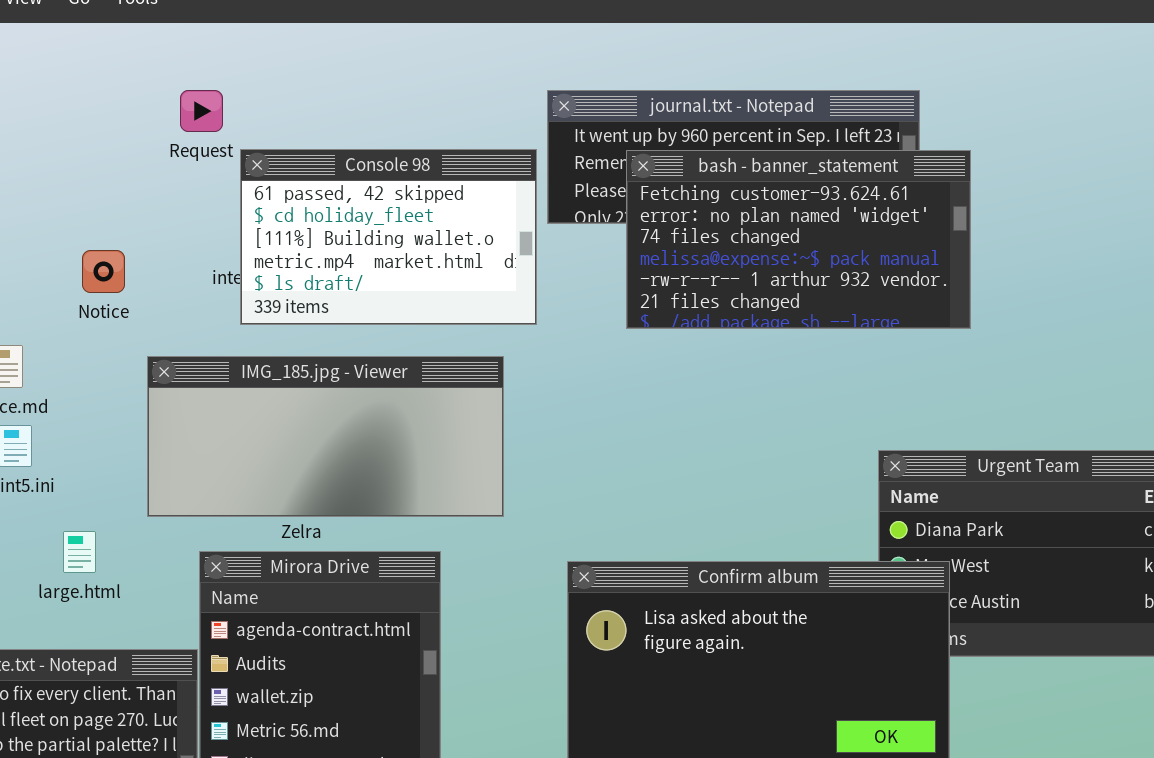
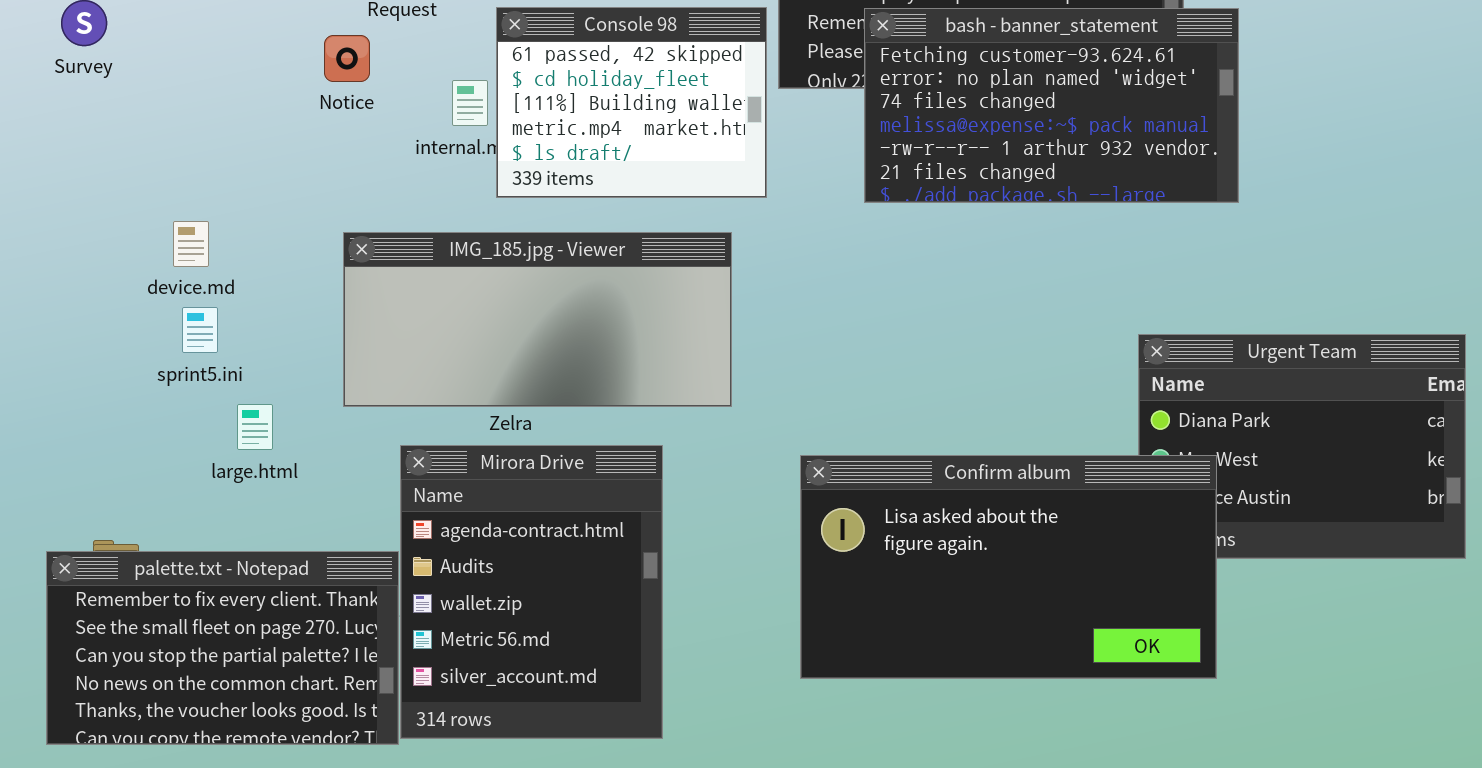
Console 98: [240,149,537,325] -> [496,7,767,198], resized
Notice: [82,250,125,293] -> [324,35,370,82], moved
large.html: [63,531,96,573] -> [237,404,273,450], moved

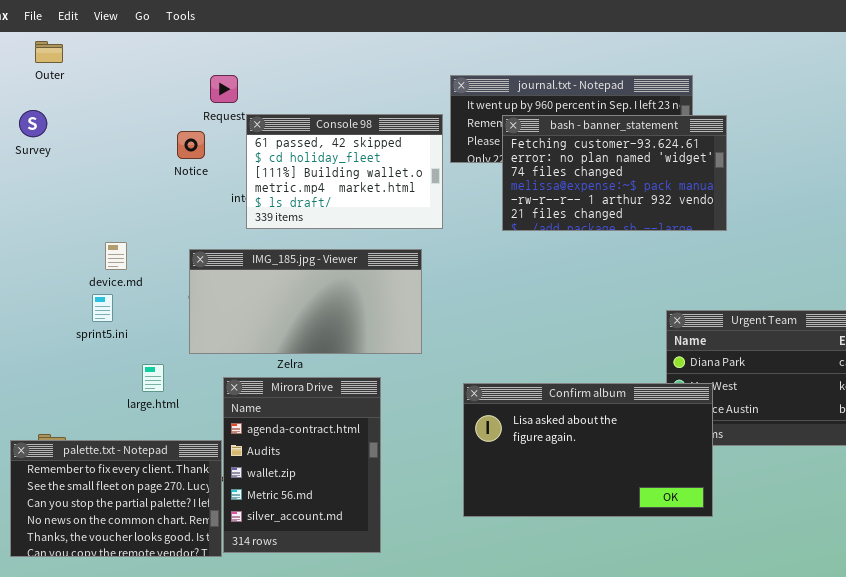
Console 98: [496,7,767,198] -> [246,114,443,229], resized
device.md: [173,221,209,267] -> [105,242,127,270], moved
large.html: [237,404,273,450] -> [142,364,164,392], moved

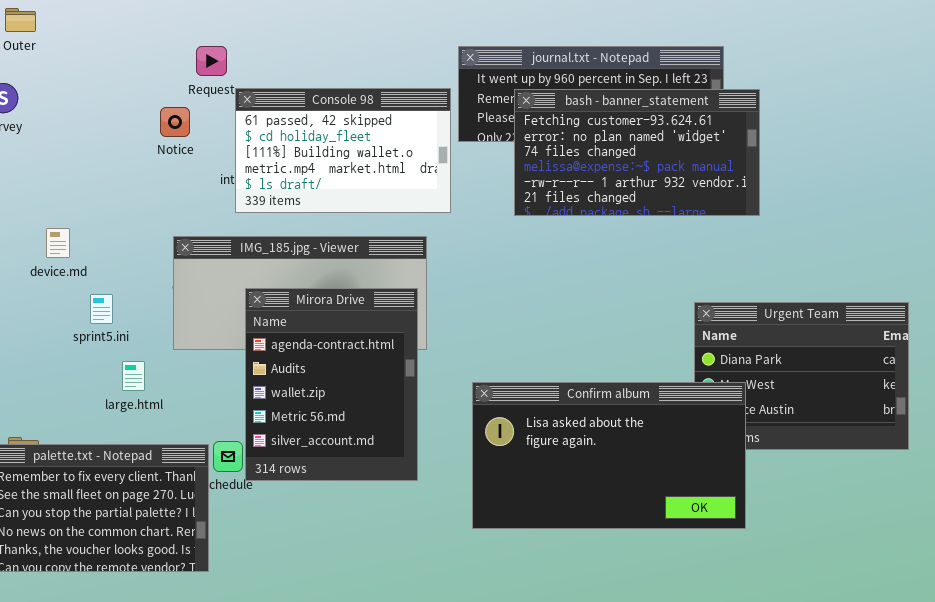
device.md: [105,242,127,270] -> [46,228,70,258], moved
sprint5.ini: [92,294,113,322] -> [90,294,113,324], moved
Mirora Drive: [223,377,381,553] -> [245,288,418,481], moved

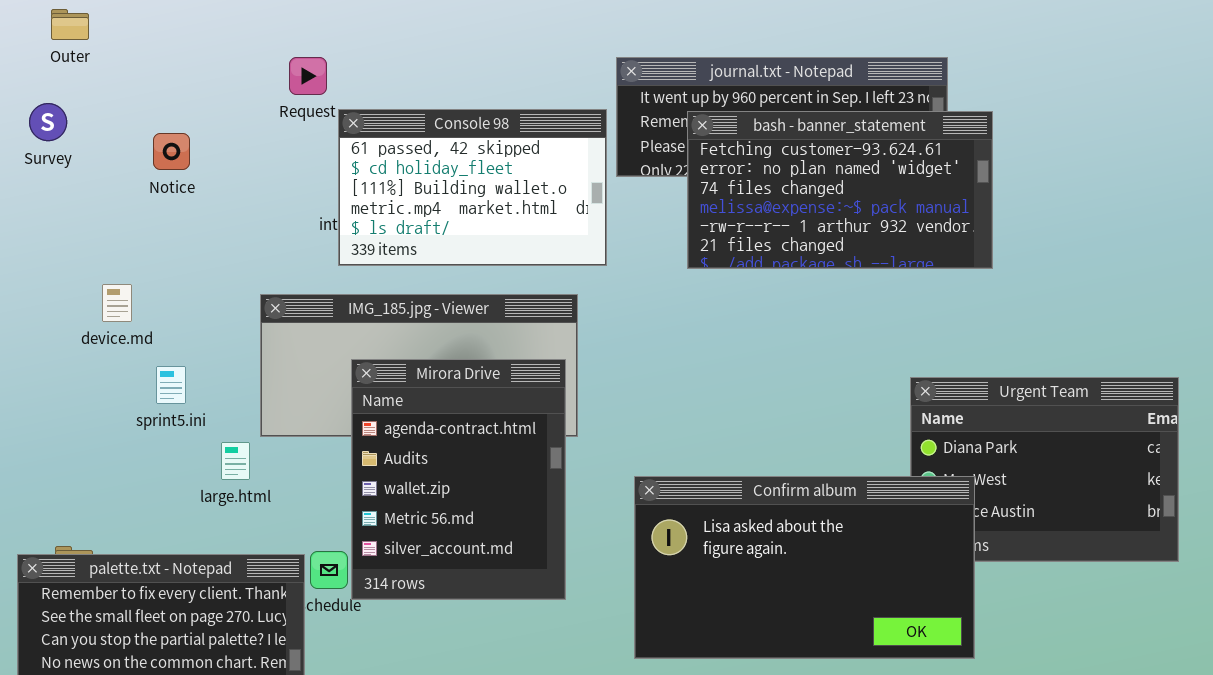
Notice: [160,107,190,137] -> [153,133,190,170], moved
large.html: [122,361,145,391] -> [221,442,250,480], moved

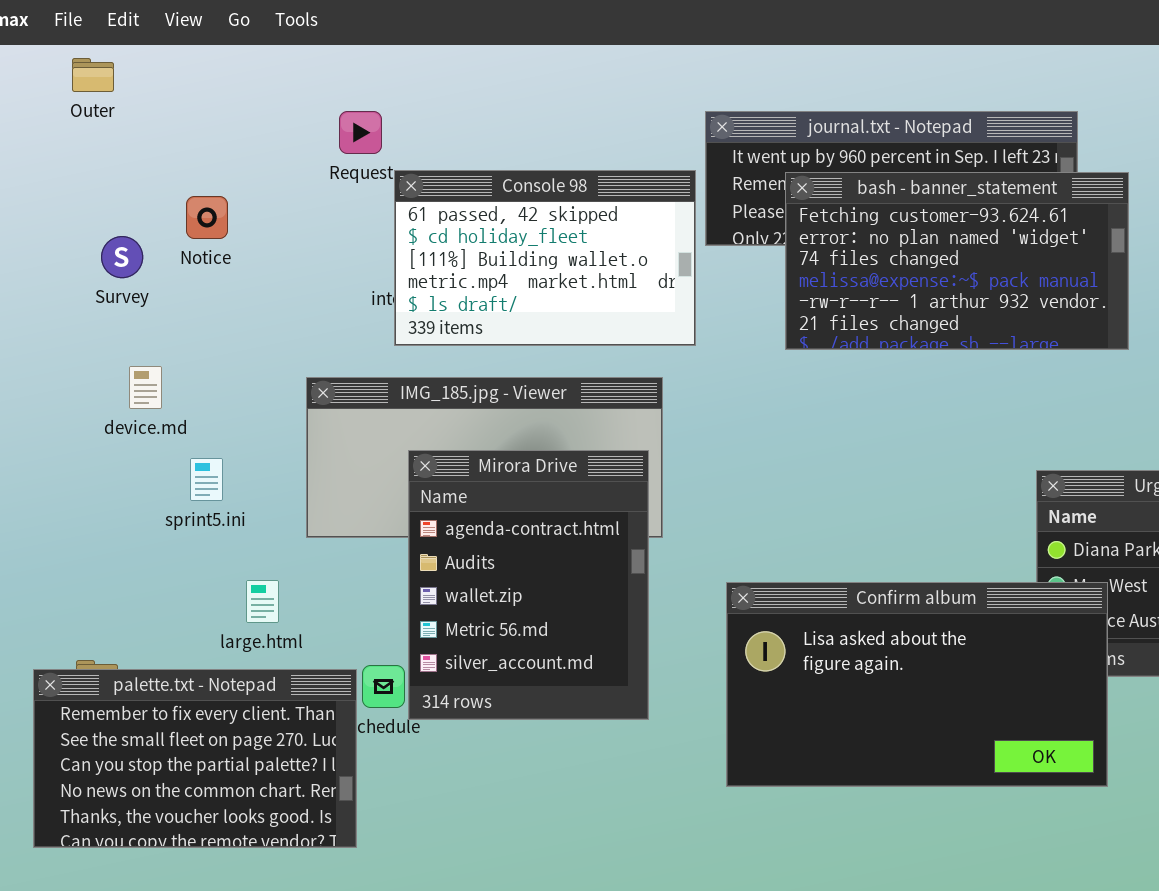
Survey: [29,103,67,141] -> [101,236,143,278], moved
large.html: [221,442,250,480] -> [246,580,279,623], moved

